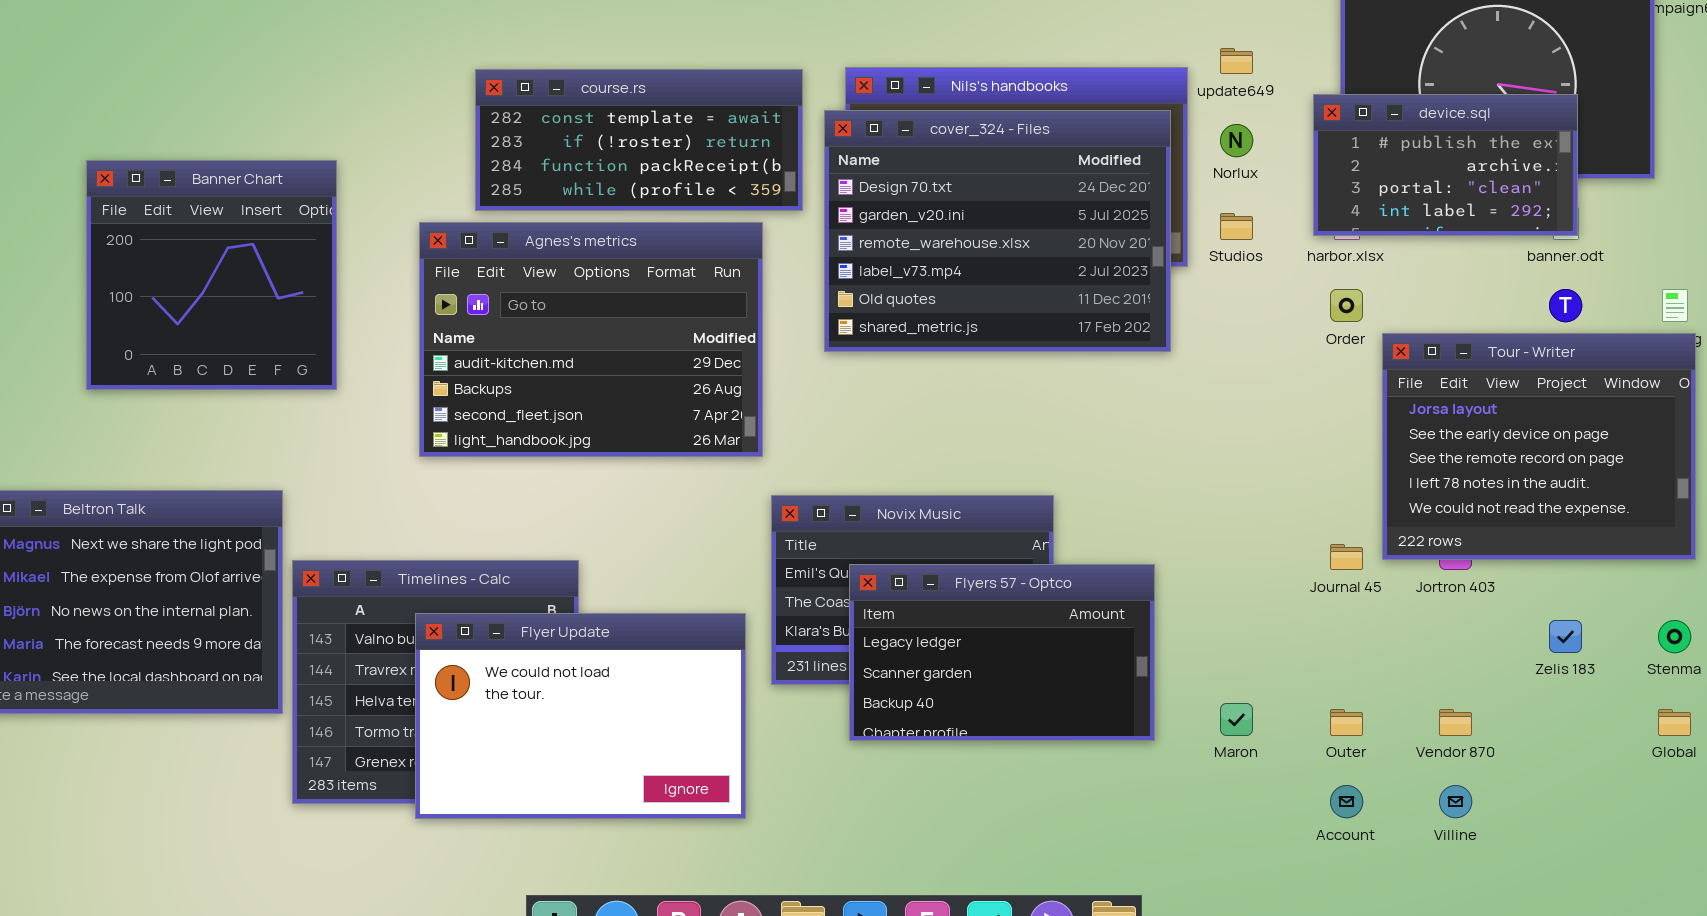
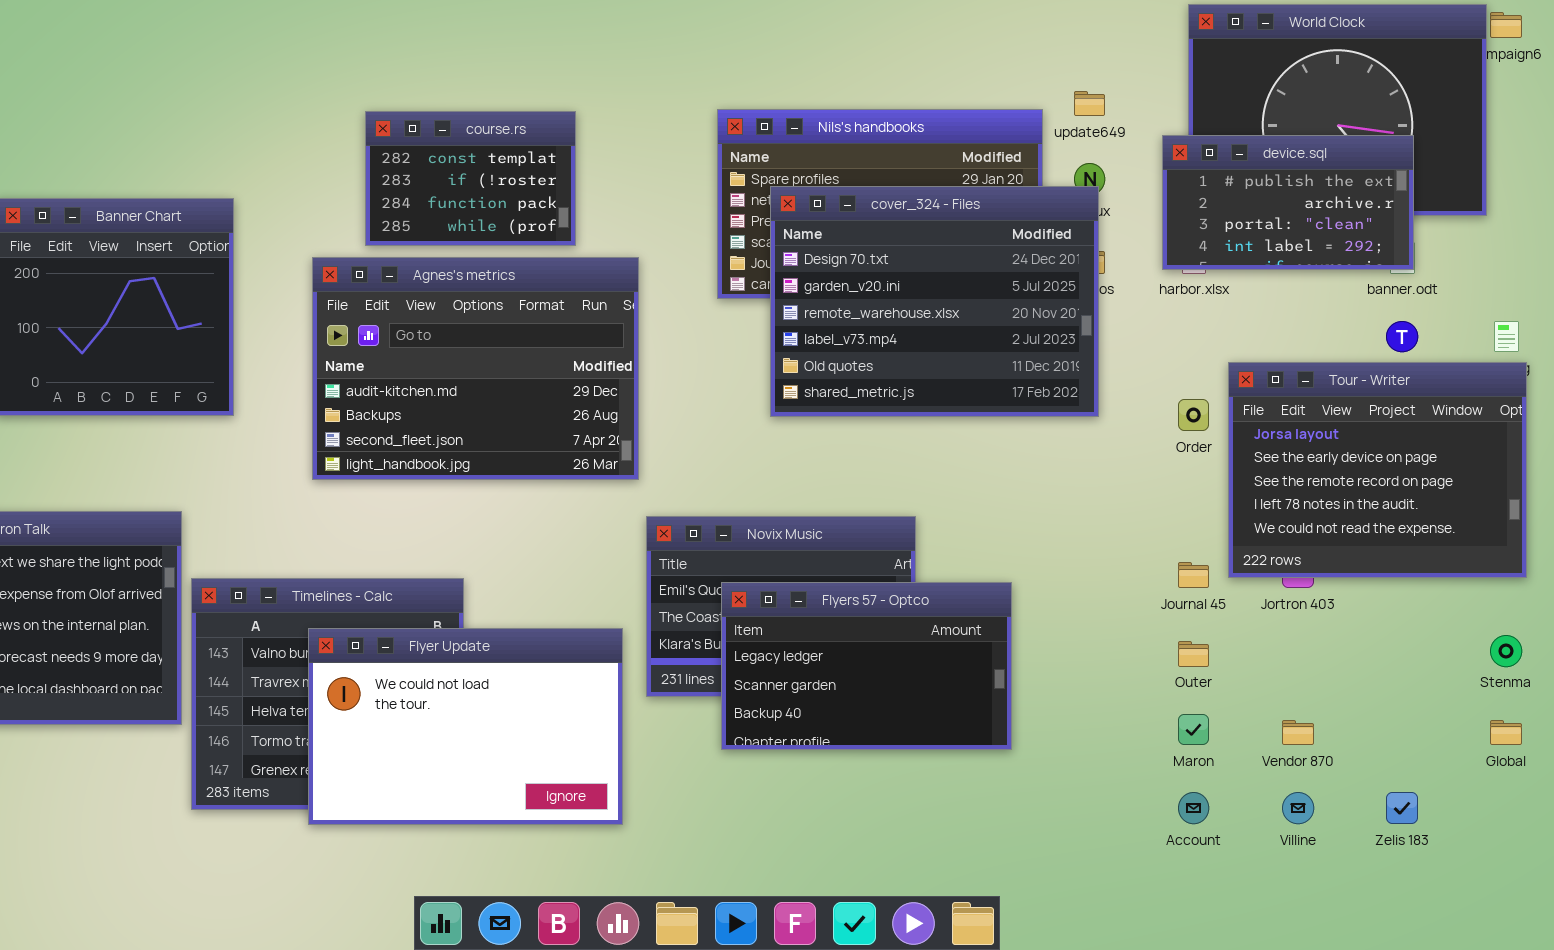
course.rs: [475,69,803,211] -> [365,111,576,246], resized
cover_324 - Files: [824,110,1171,352] -> [770,186,1099,417], moved
Order: [1330,289,1363,322] -> [1178,399,1209,431], moved
Zelis 183: [1549,620,1582,653] -> [1386,792,1418,824], moved
Maron: [1220,703,1253,736] -> [1178,714,1209,745], moved
Outer: [1330,709,1363,736] -> [1178,641,1209,667], moved

